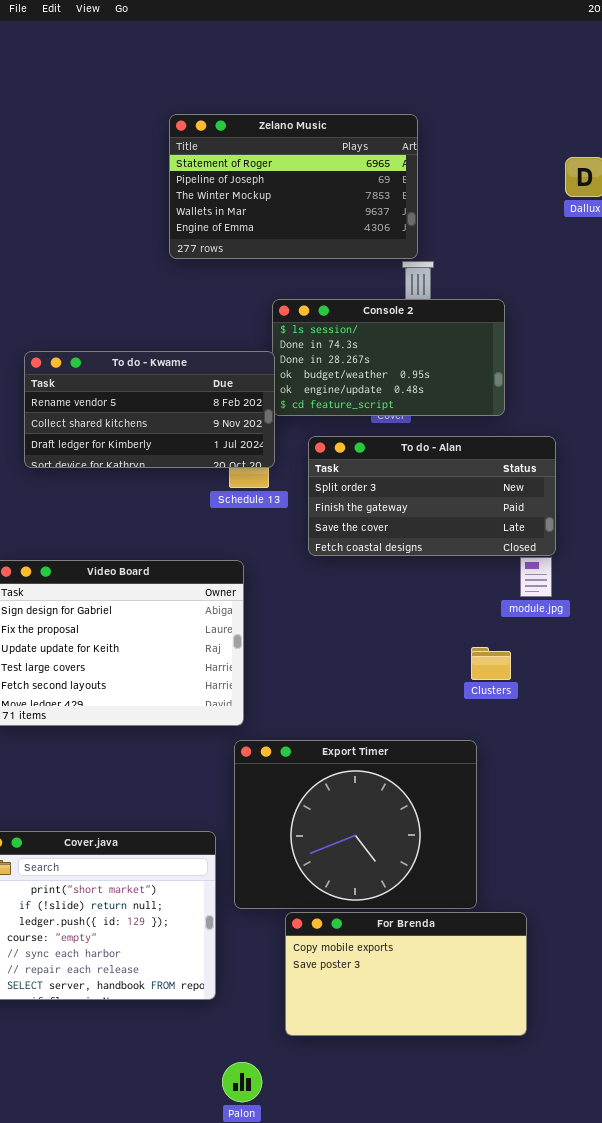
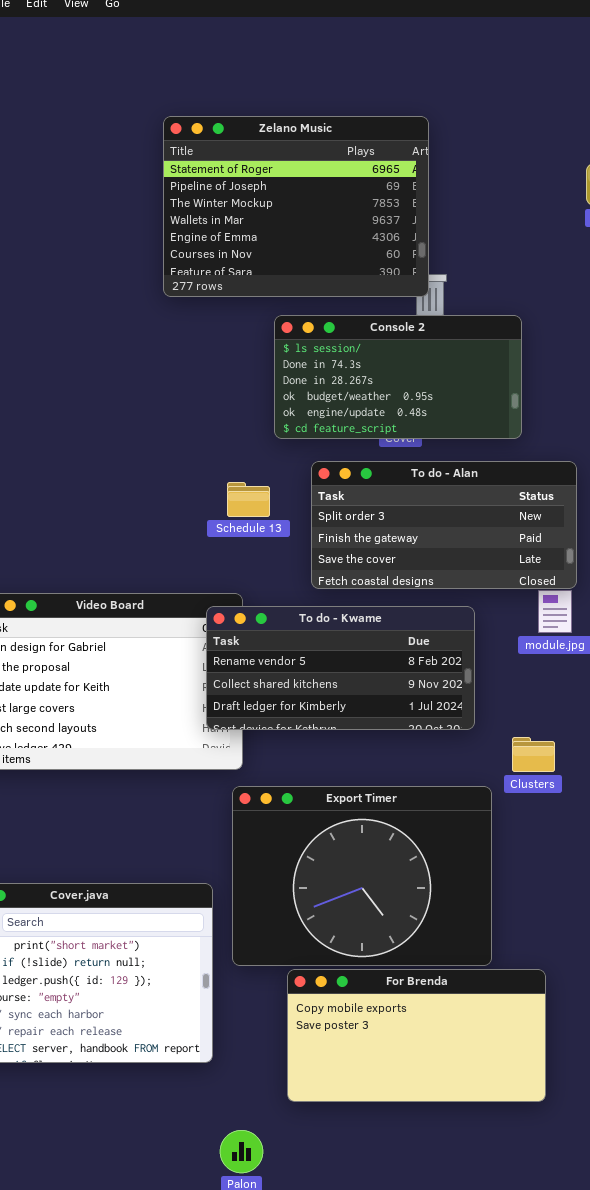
Zelano Music: [169,114,418,259] -> [163,116,429,297], resized
To do - Kwame: [24,351,275,468] -> [206,606,475,730], moved
Clusters: [471,647,511,680] -> [512,737,555,772], moved

